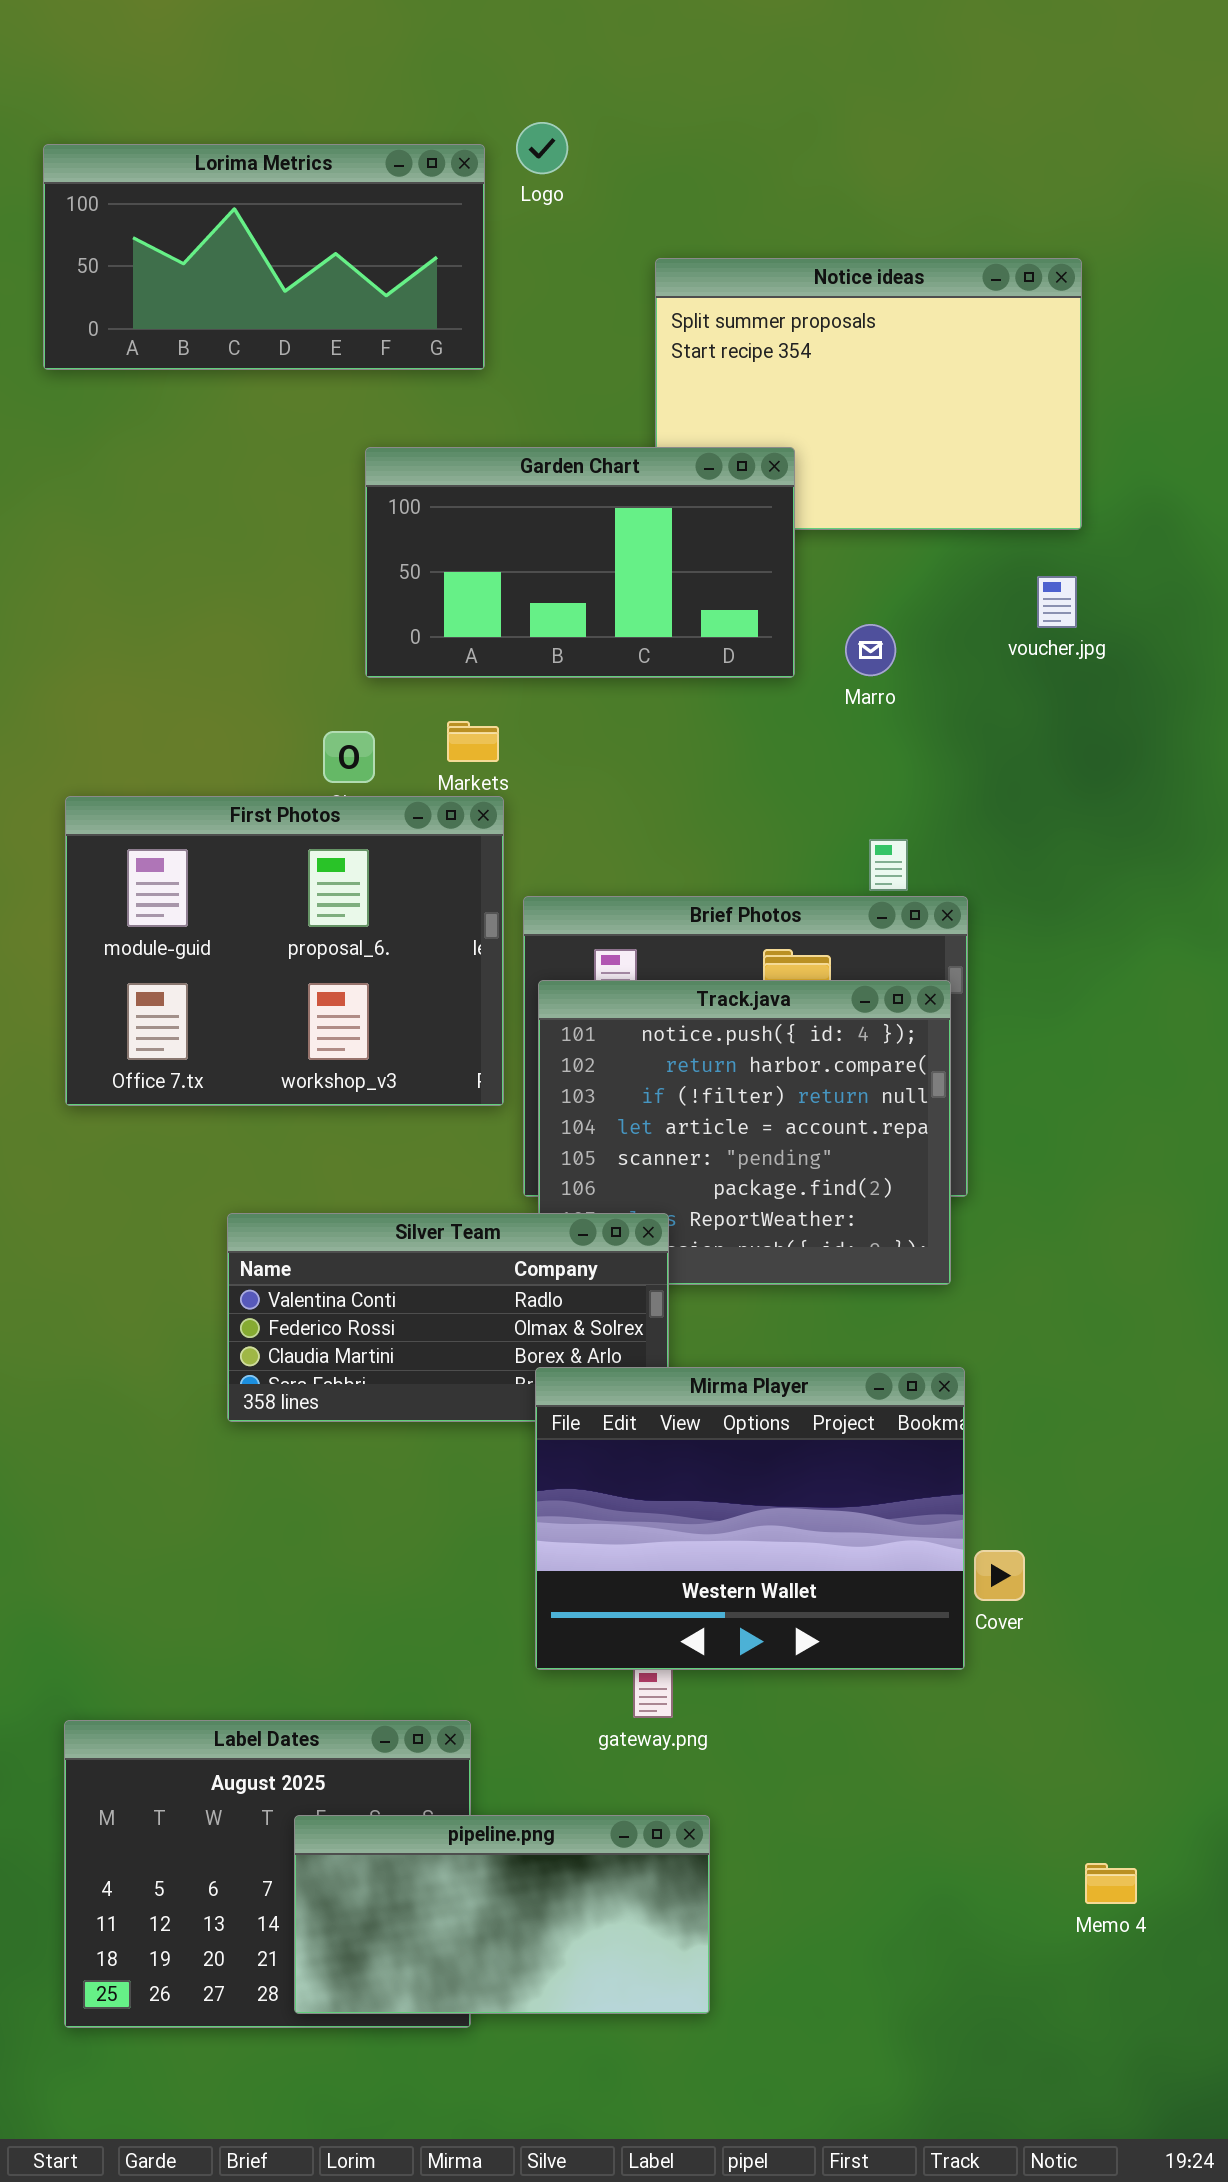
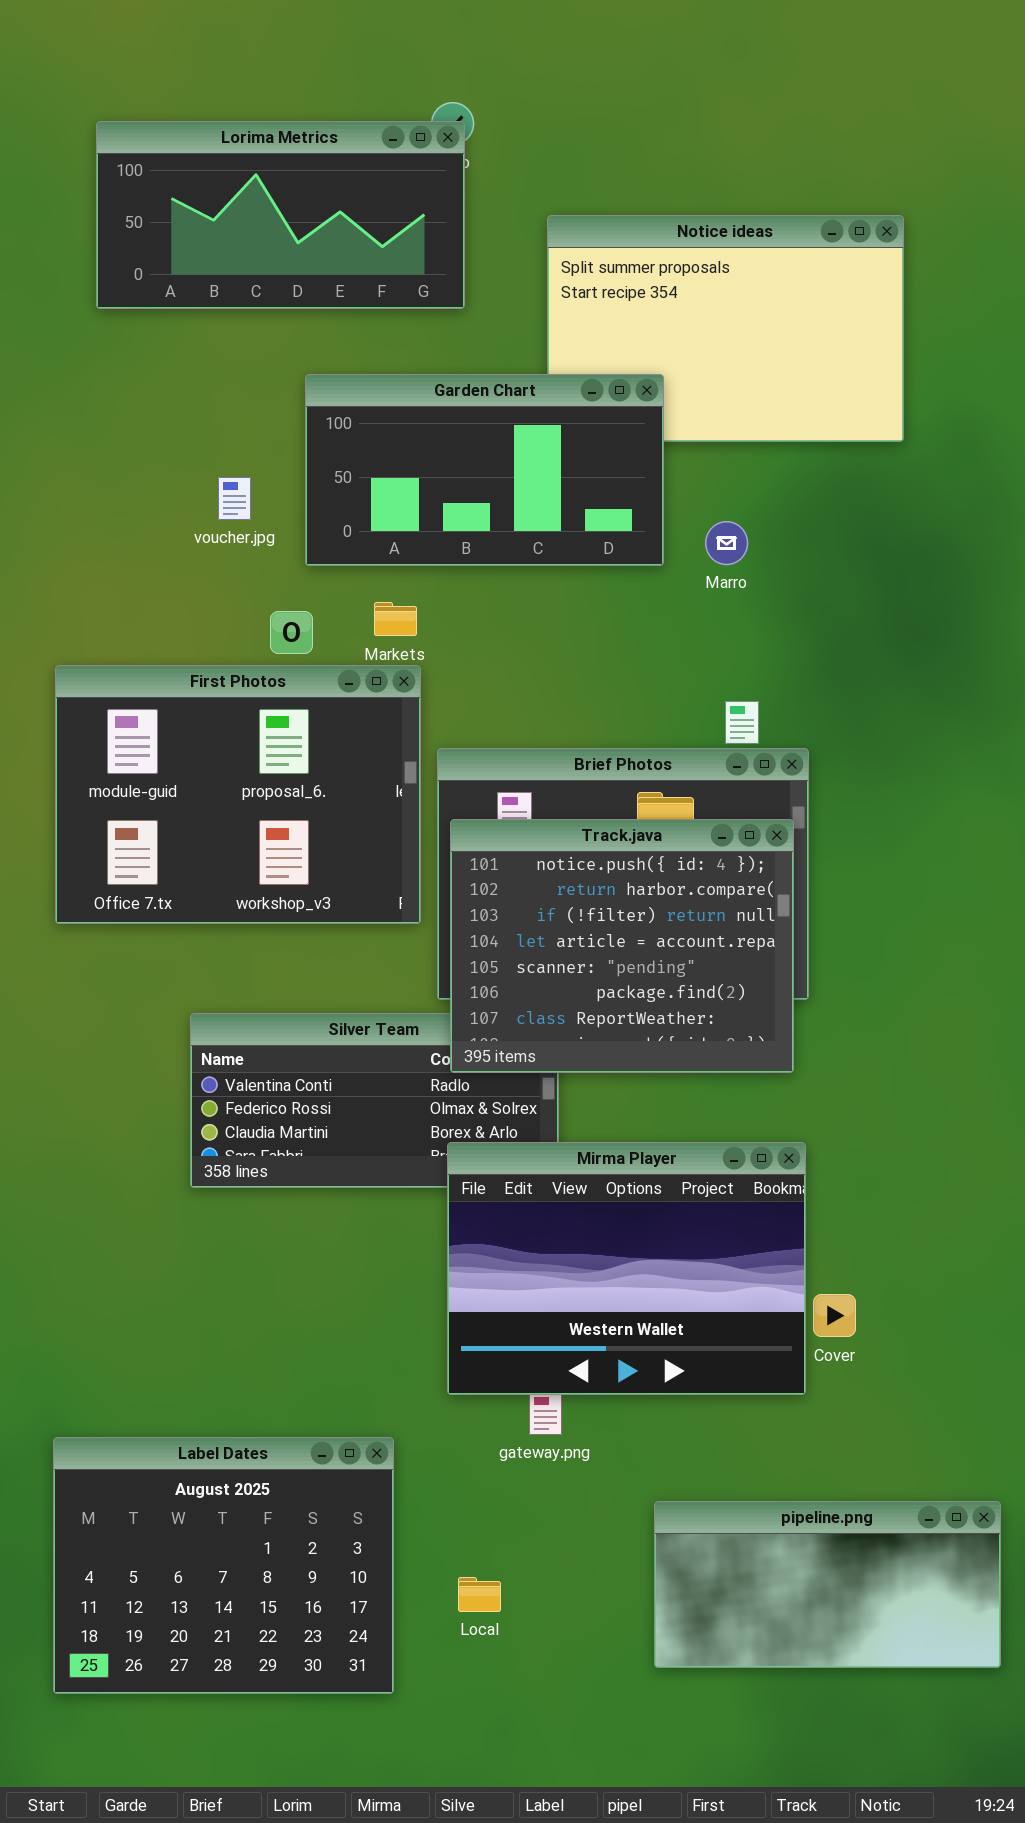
Lorima Metrics: [43,144,485,370] -> [96,121,465,309], moved
voucher.jpg: [1037,576,1077,628] -> [218,477,251,520], moved
Track.java: [538,980,951,1285] -> [450,819,794,1073], raised
pipeline.png: [294,1815,710,2014] -> [654,1501,1001,1668], moved

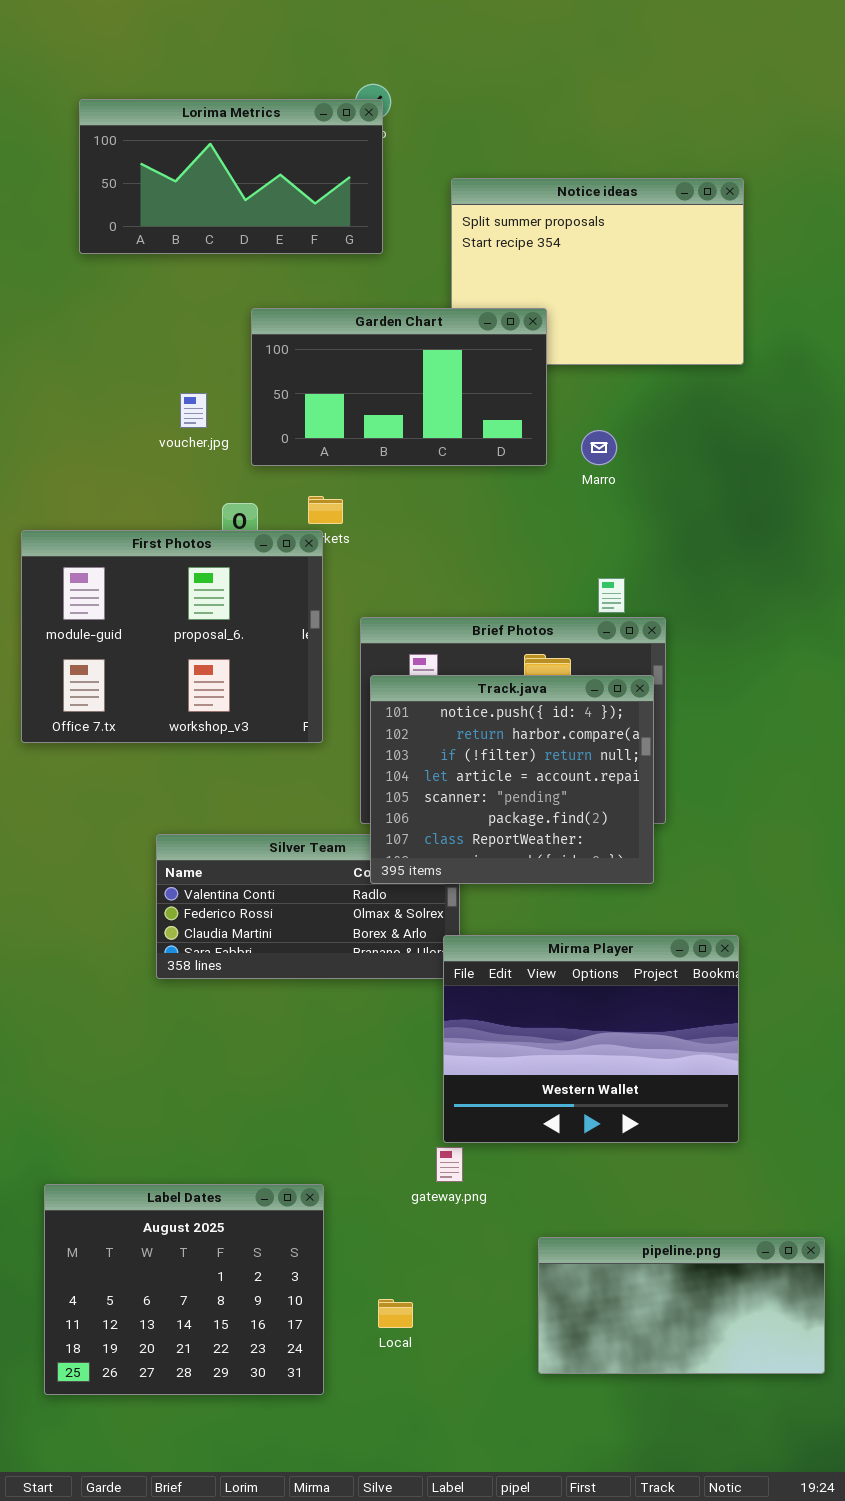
First Photos: [55,665,421,924] -> [21,530,323,743], moved
Mirma Player: [447,1142,806,1395] -> [443,935,739,1143], moved

